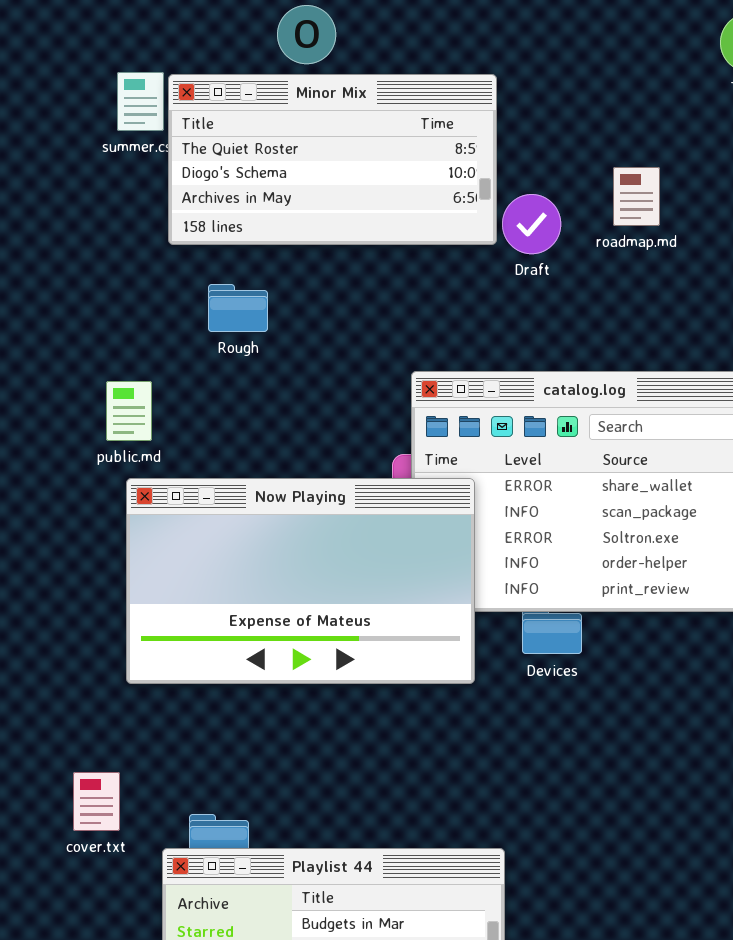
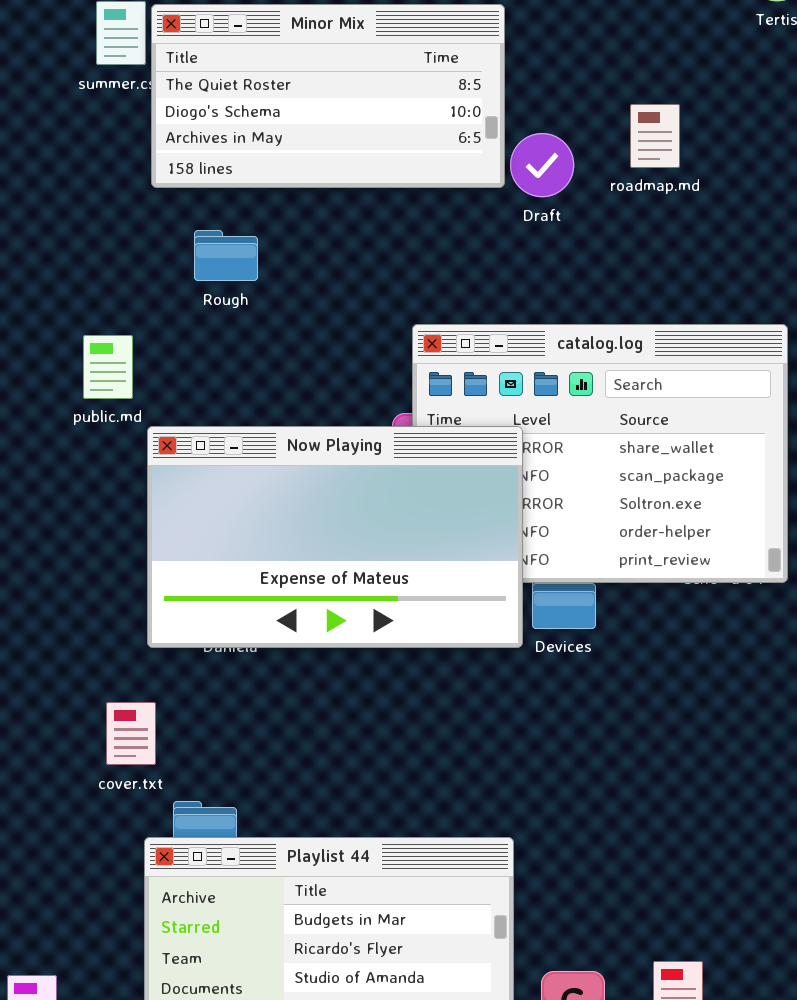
Now Playing: [126,478,475,684] -> [147,426,523,648], moved
cover.txt: [73,772,120,831] -> [106,702,156,765], moved

